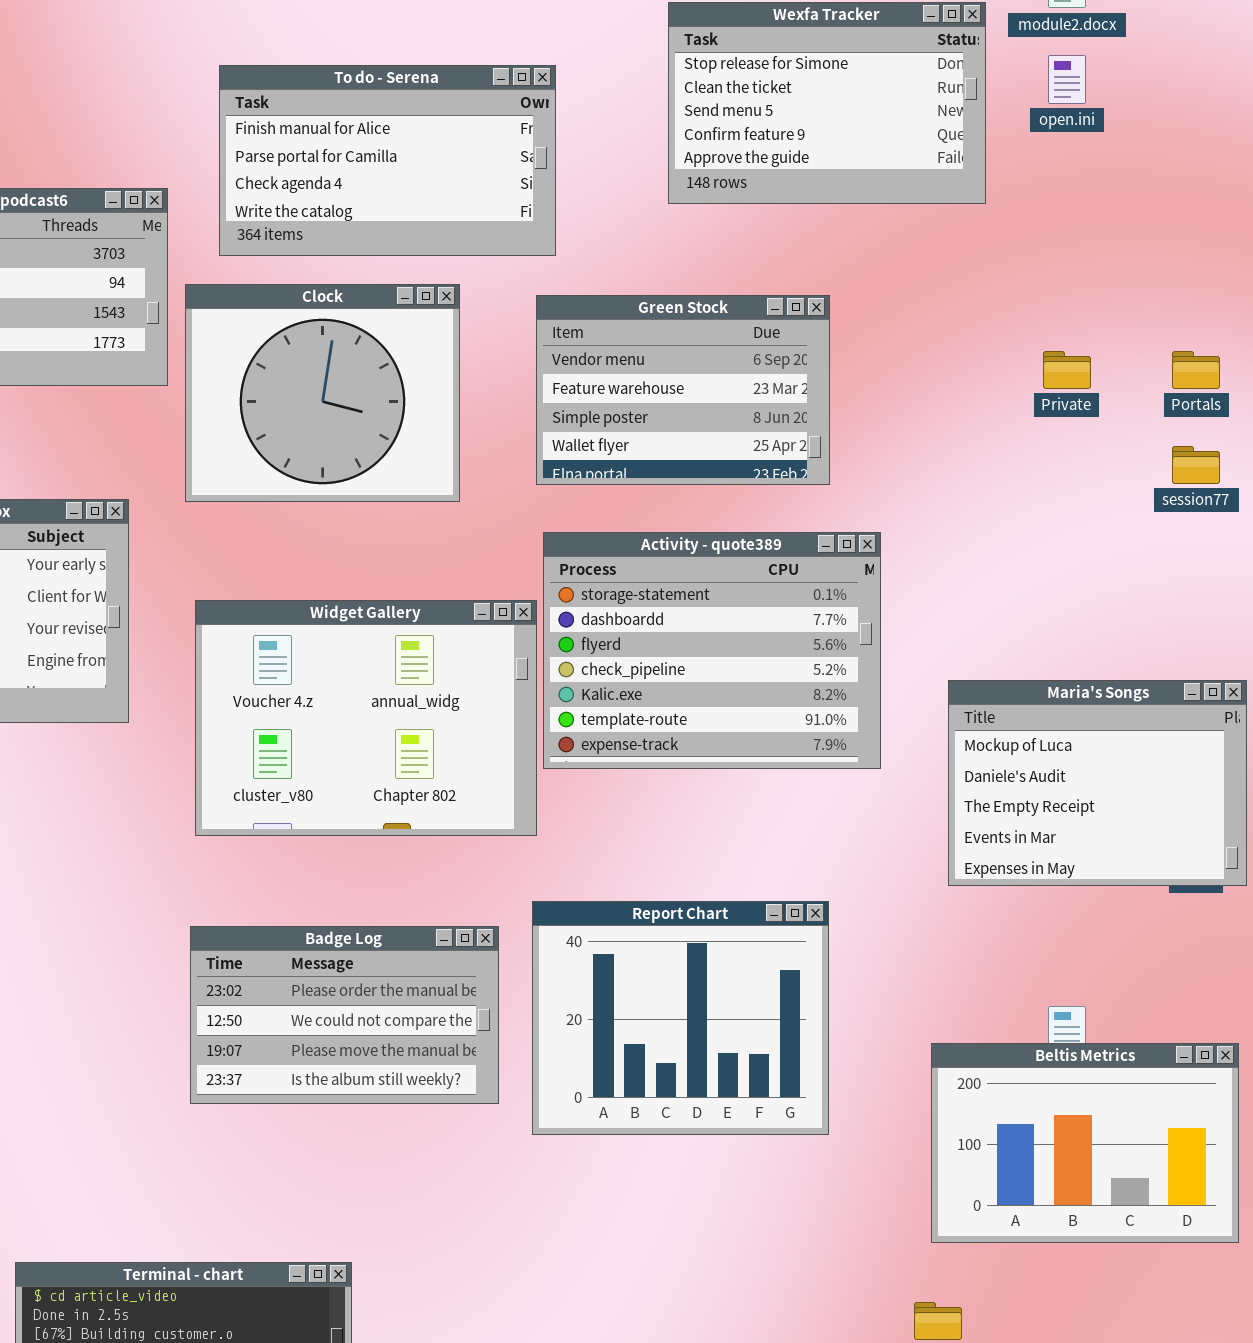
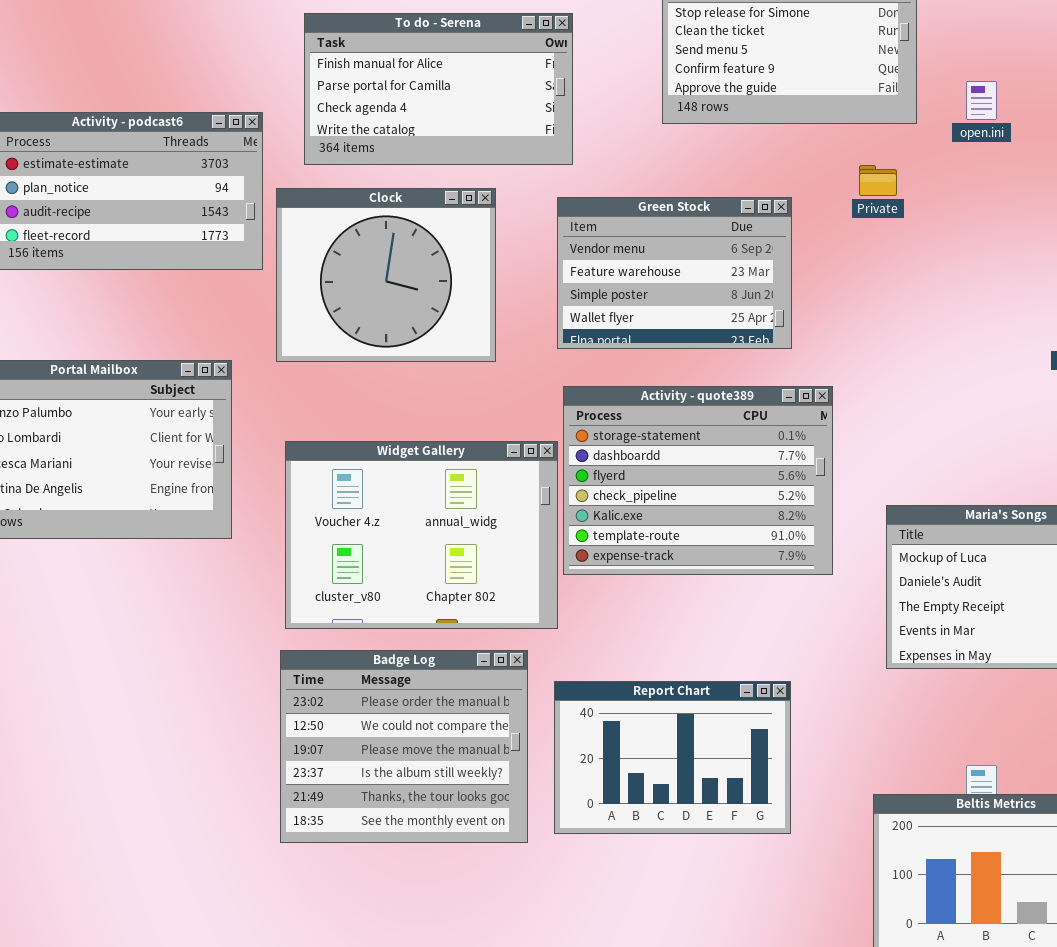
open.ini: [1048,55,1086,104] -> [966,81,997,120], moved
Private: [1043,351,1091,389] -> [859,165,897,196], moved
Report Chart: [532,901,829,1135] -> [554,681,791,834], resized
Badge Log: [190,926,499,1104] -> [280,650,528,843], resized

